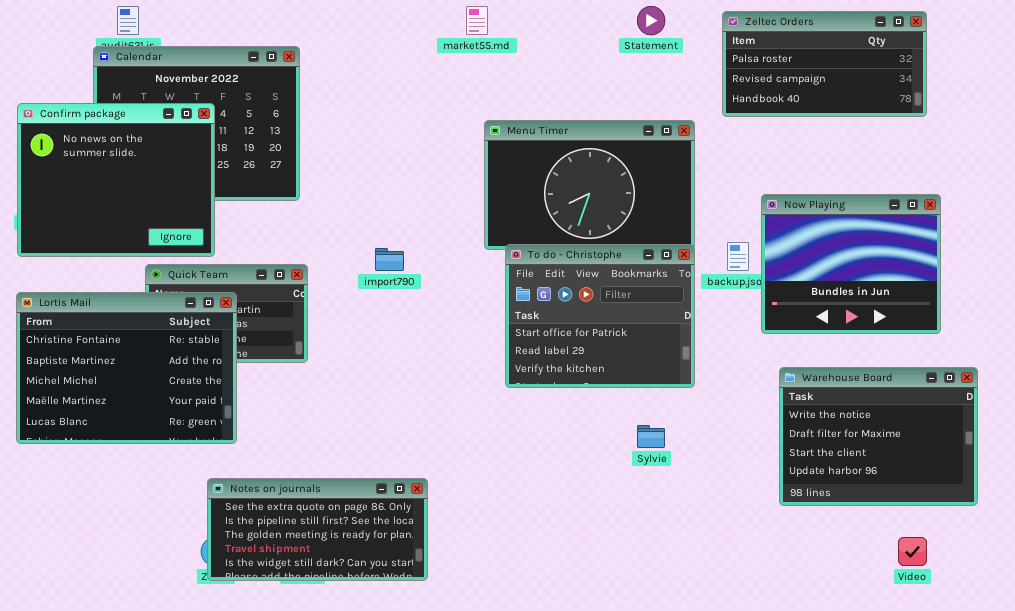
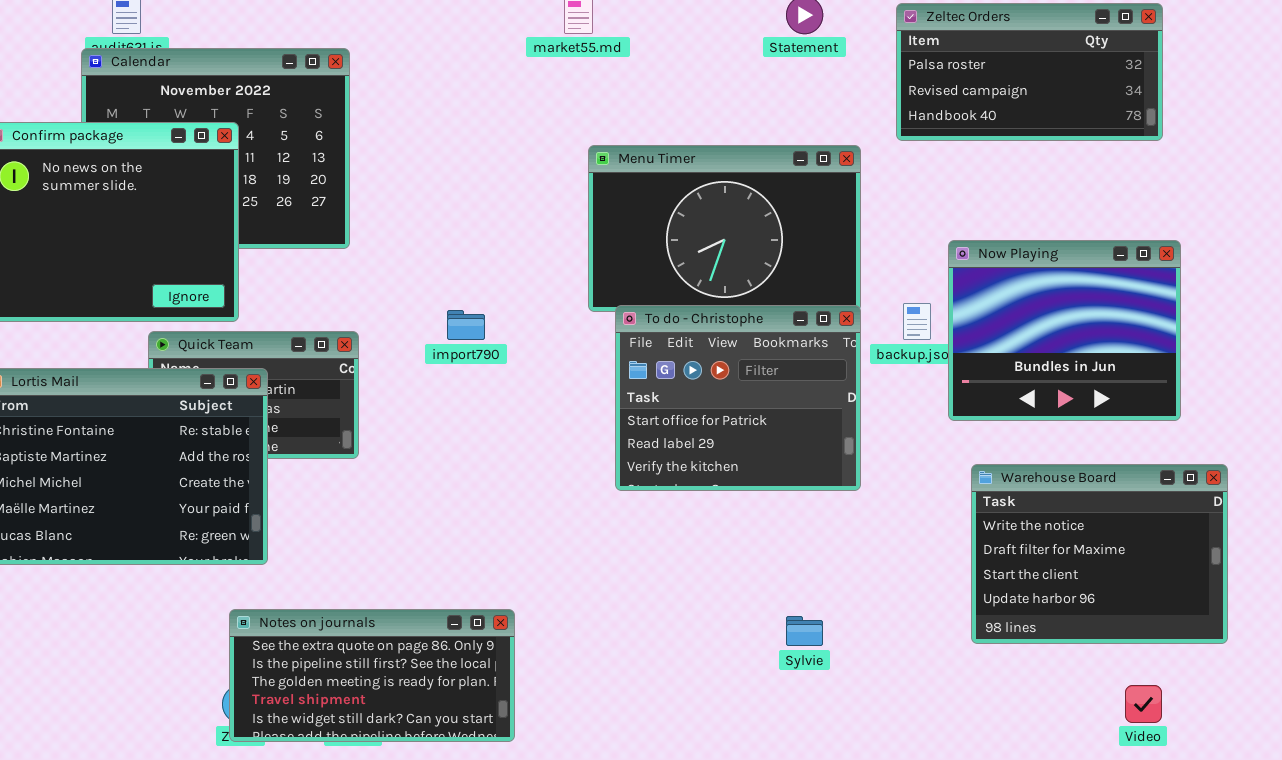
Sylvie: [637,425,665,448] -> [786,616,823,646], moved

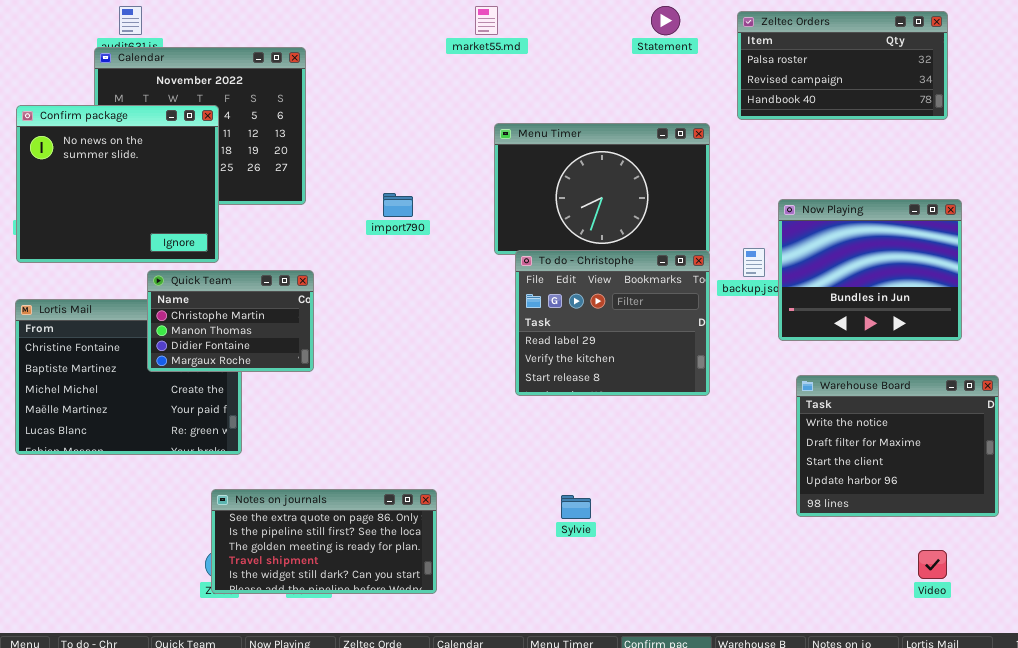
To do - Christophe: [615,305,861,491] -> [515,250,710,396], scrolled down 1 row
import790: [447,310,485,340] -> [383,193,413,217], moved
Quick Team: [148,331,359,459] -> [147,270,314,372], raised
Sylvie: [786,616,823,646] -> [561,495,591,519], moved

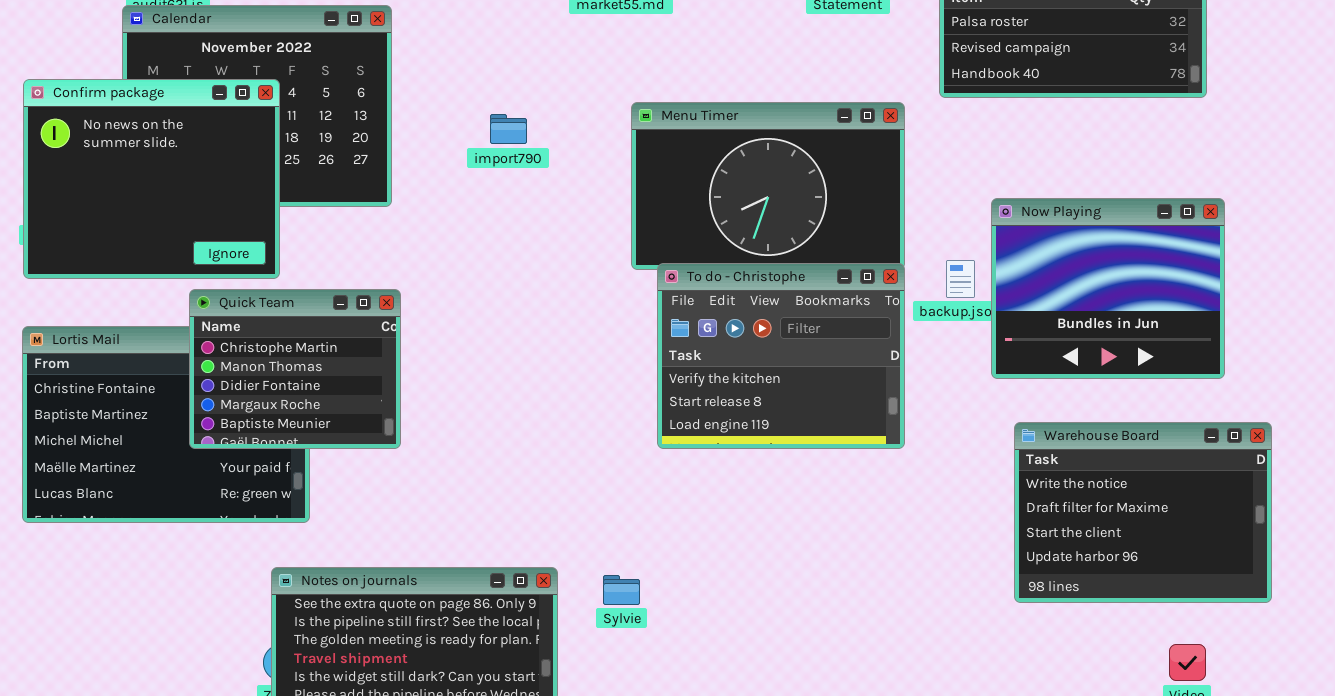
import790: [383,193,413,217] -> [490,114,527,144], moved
To do - Christophe: [515,250,710,396] -> [657,263,905,449], scrolled down 1 row
Quick Team: [147,270,314,372] -> [189,289,401,449], resized
Sylvie: [561,495,591,519] -> [603,575,640,605], moved

